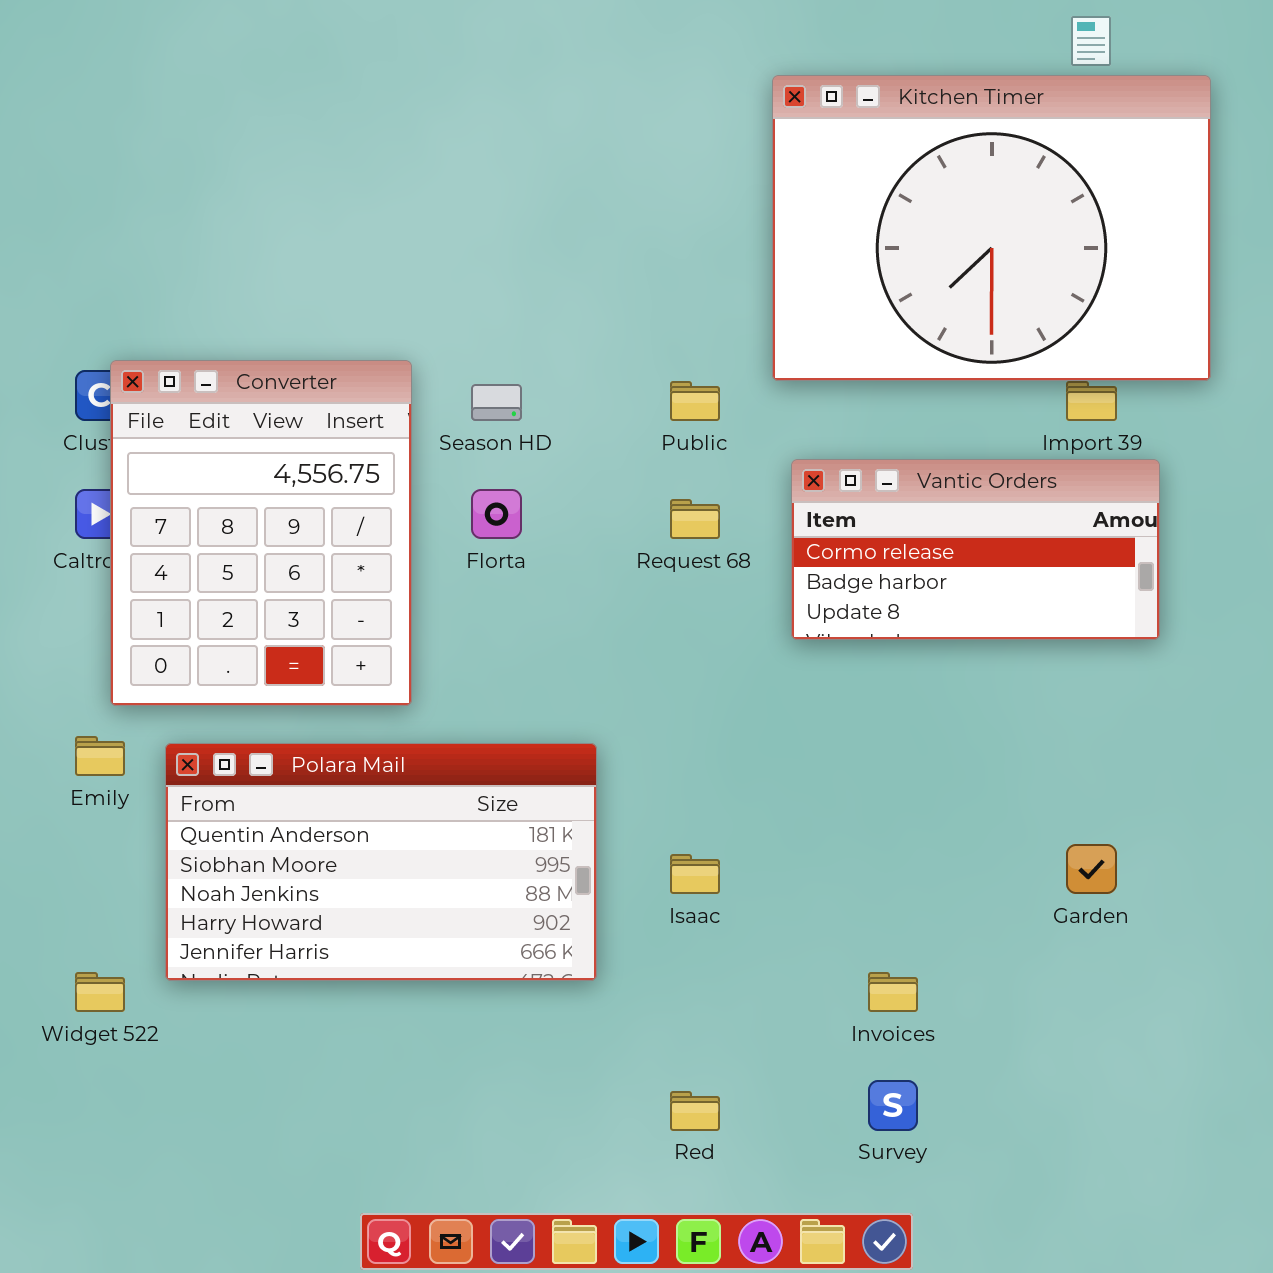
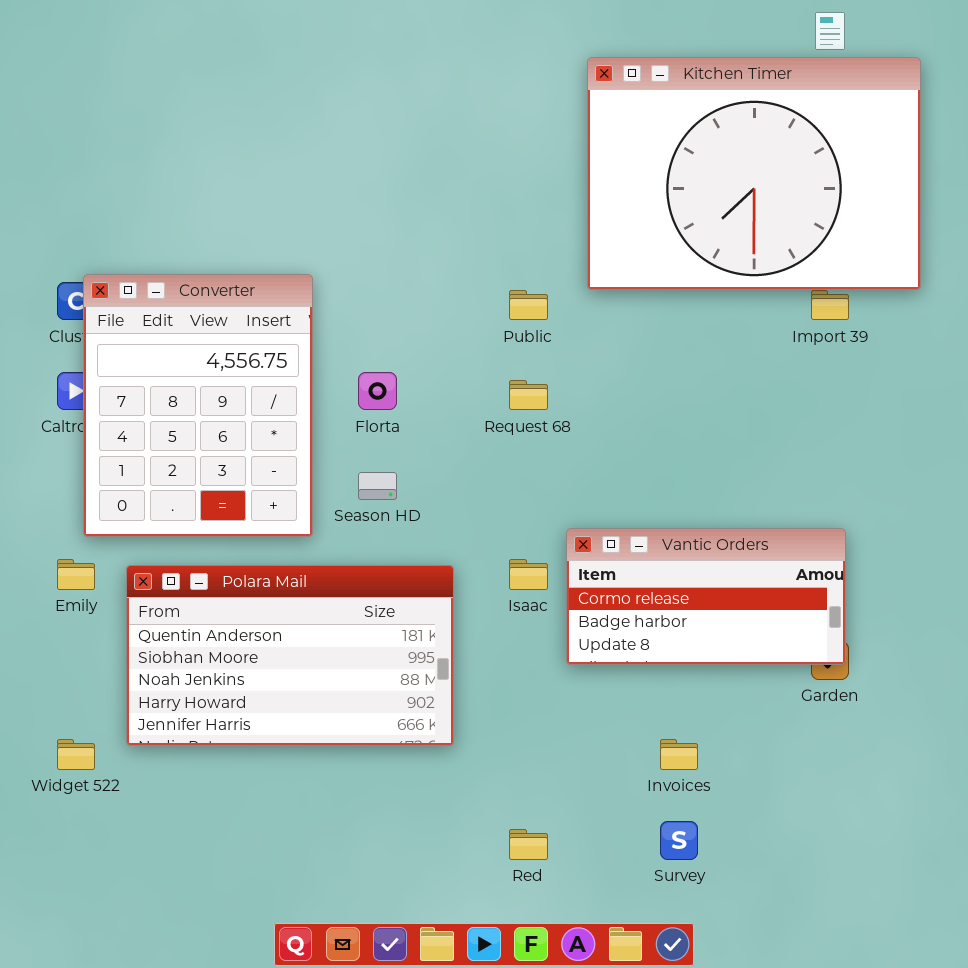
Season HD: [471,384,522,421] -> [358,472,397,500], moved
Vantic Orders: [791,459,1160,640] -> [566,528,846,665], moved
Isaac: [670,854,720,894] -> [509,559,548,590], moved

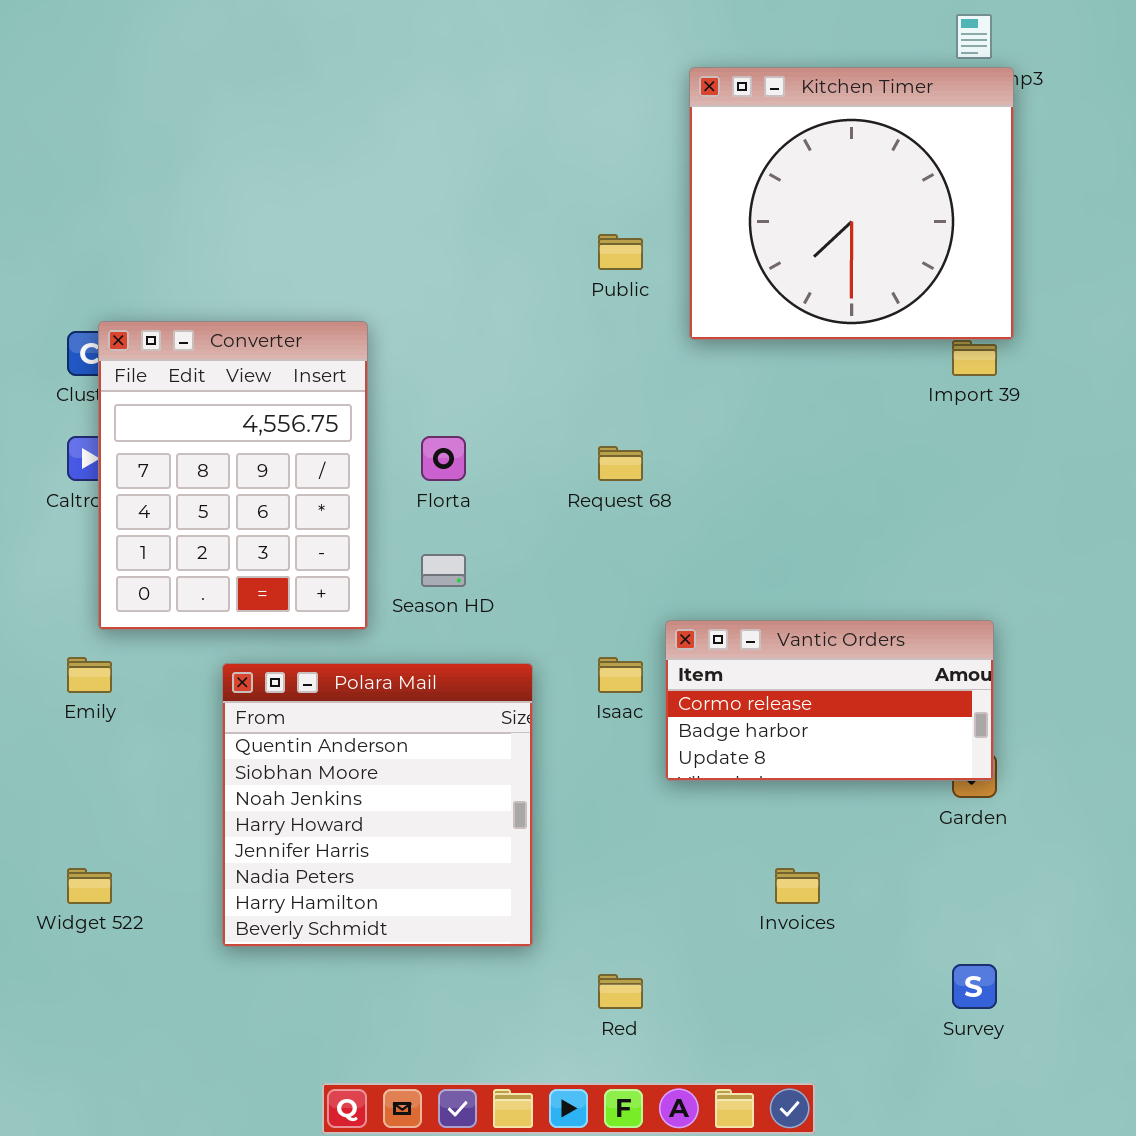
Kitchen Timer: [587,57,921,290] -> [689,67,1014,340], resized
Public: [509,290,548,320] -> [598,234,643,270], moved
Polara Mail: [126,565,454,746] -> [222,663,533,947], resized
Survey: [660,821,698,860] -> [952,964,997,1009], moved

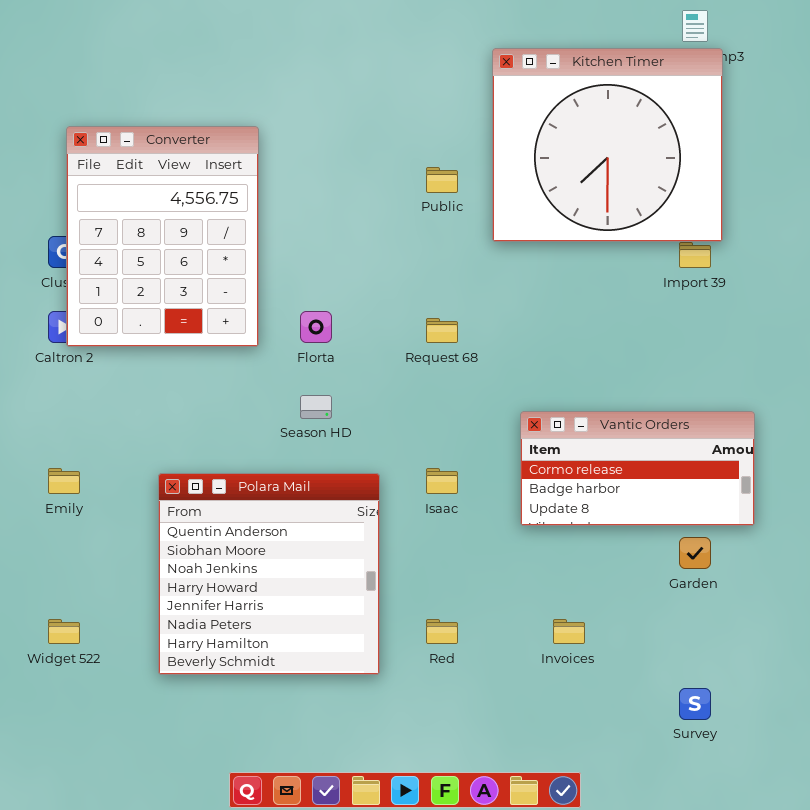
Converter: [98,321,368,630] -> [66,126,259,347], moved
Vantic Orders: [665,620,994,781] -> [520,411,755,526], moved
Red: [598,974,643,1009] -> [426,619,458,644], moved

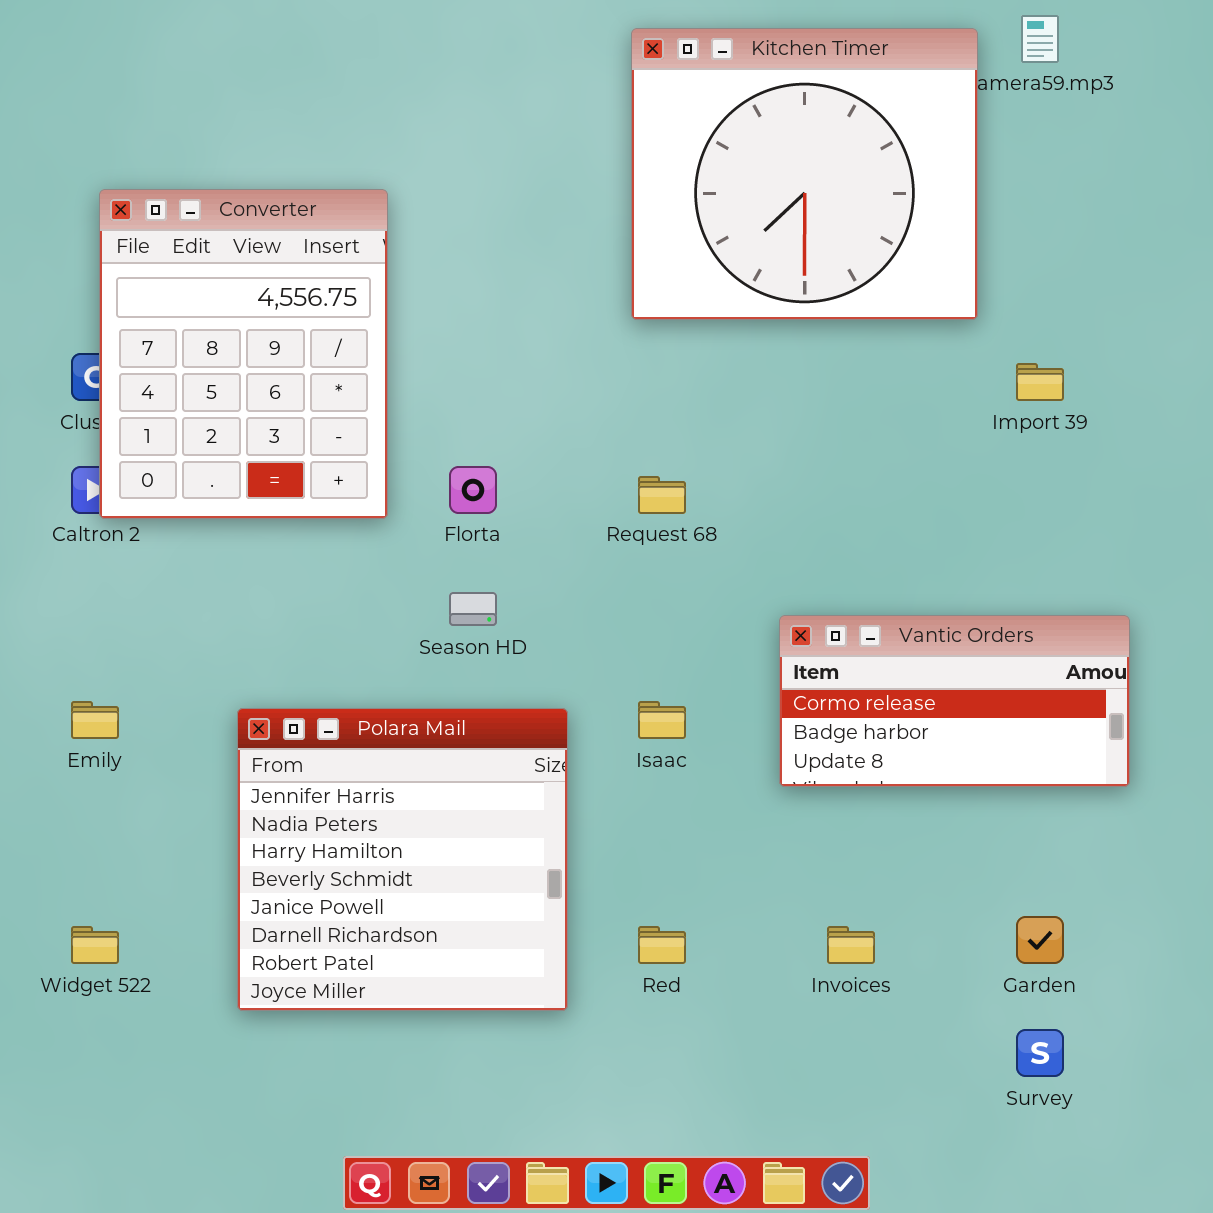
Kitchen Timer: [492,48,723,242] -> [631,28,978,320], moved
Polara Mail: [158,473,380,675] -> [237,708,568,1011], scrolled down 4 rows
Garden: [679,537,711,569] -> [1016,916,1064,964], moved

